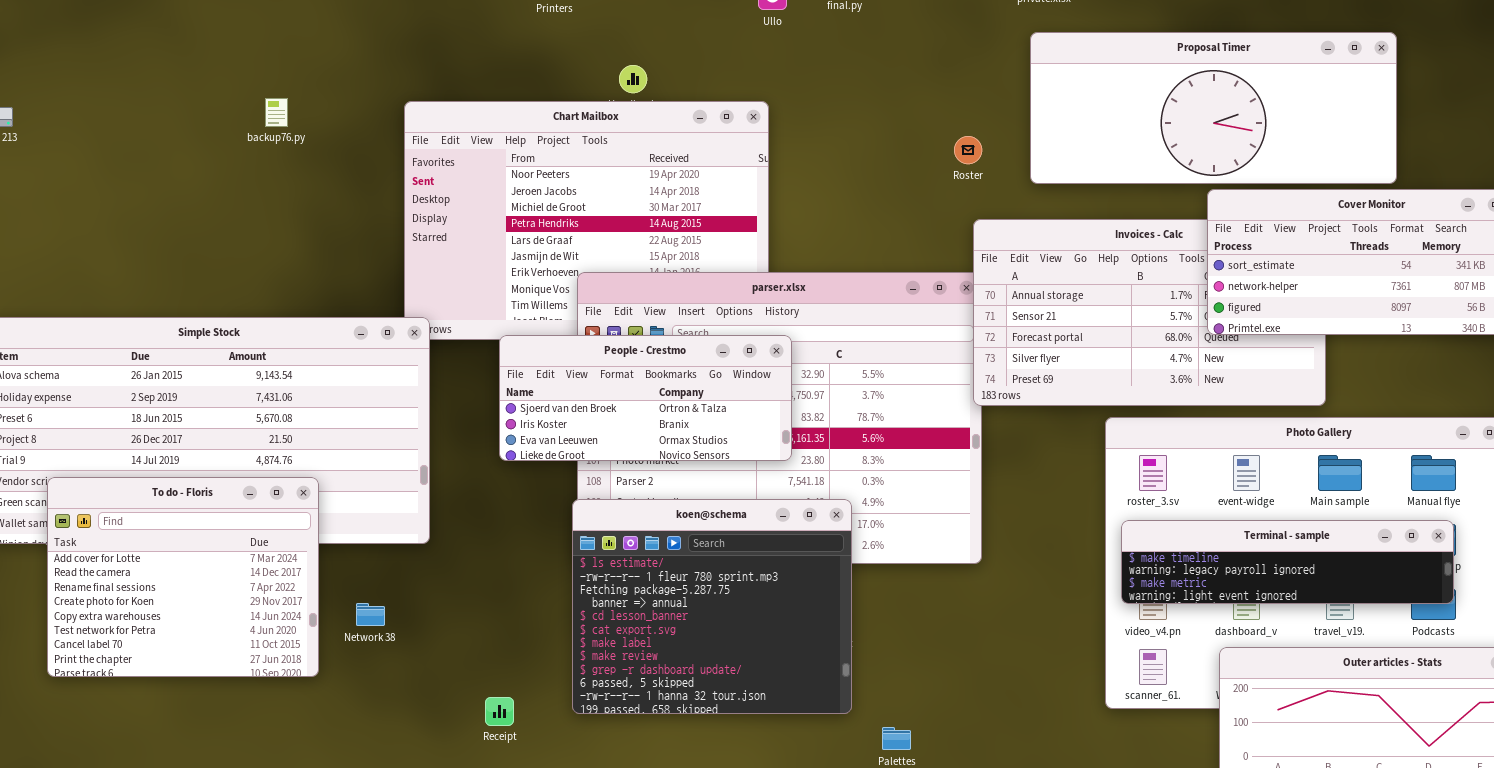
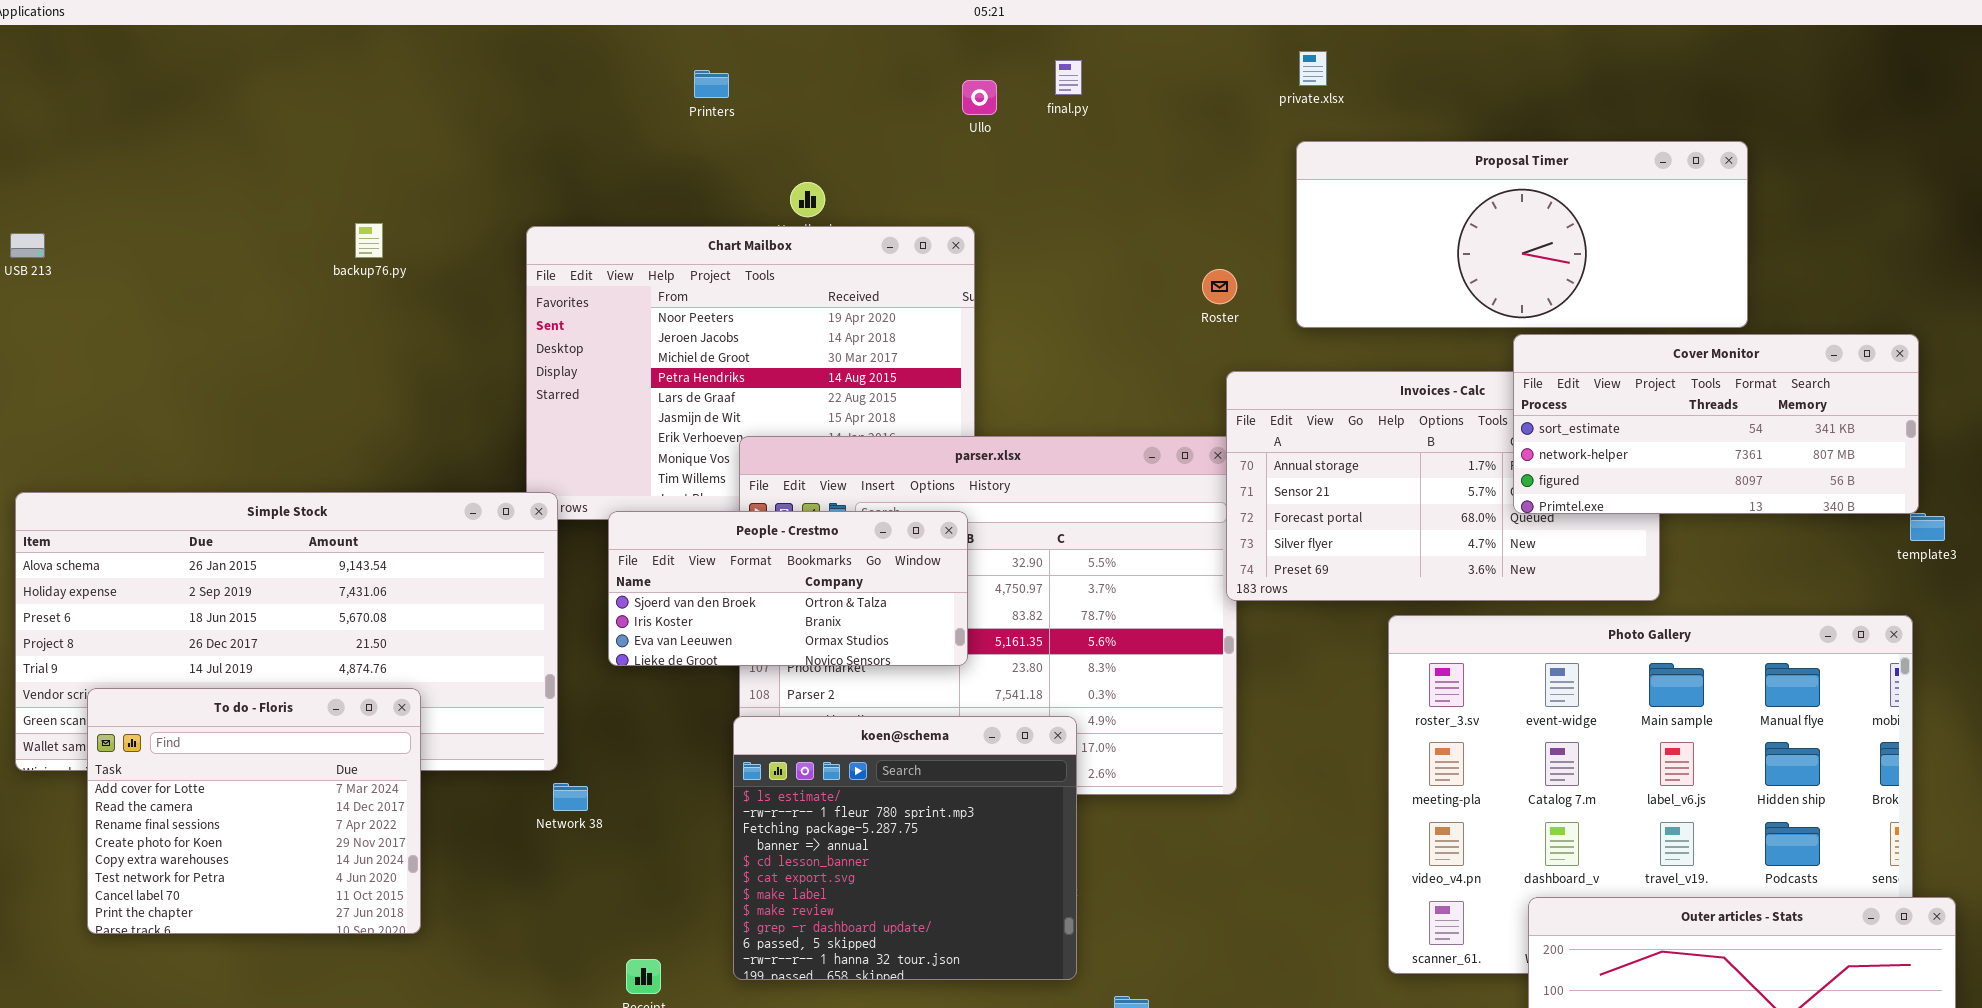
People - Crestmo: [499,335,792,461] -> [608,511,968,666], moved
Terminal - sample: [1121,520,1454,604] -> none, closed
Network 38: [356,603,385,626] -> [553,783,588,811], moved

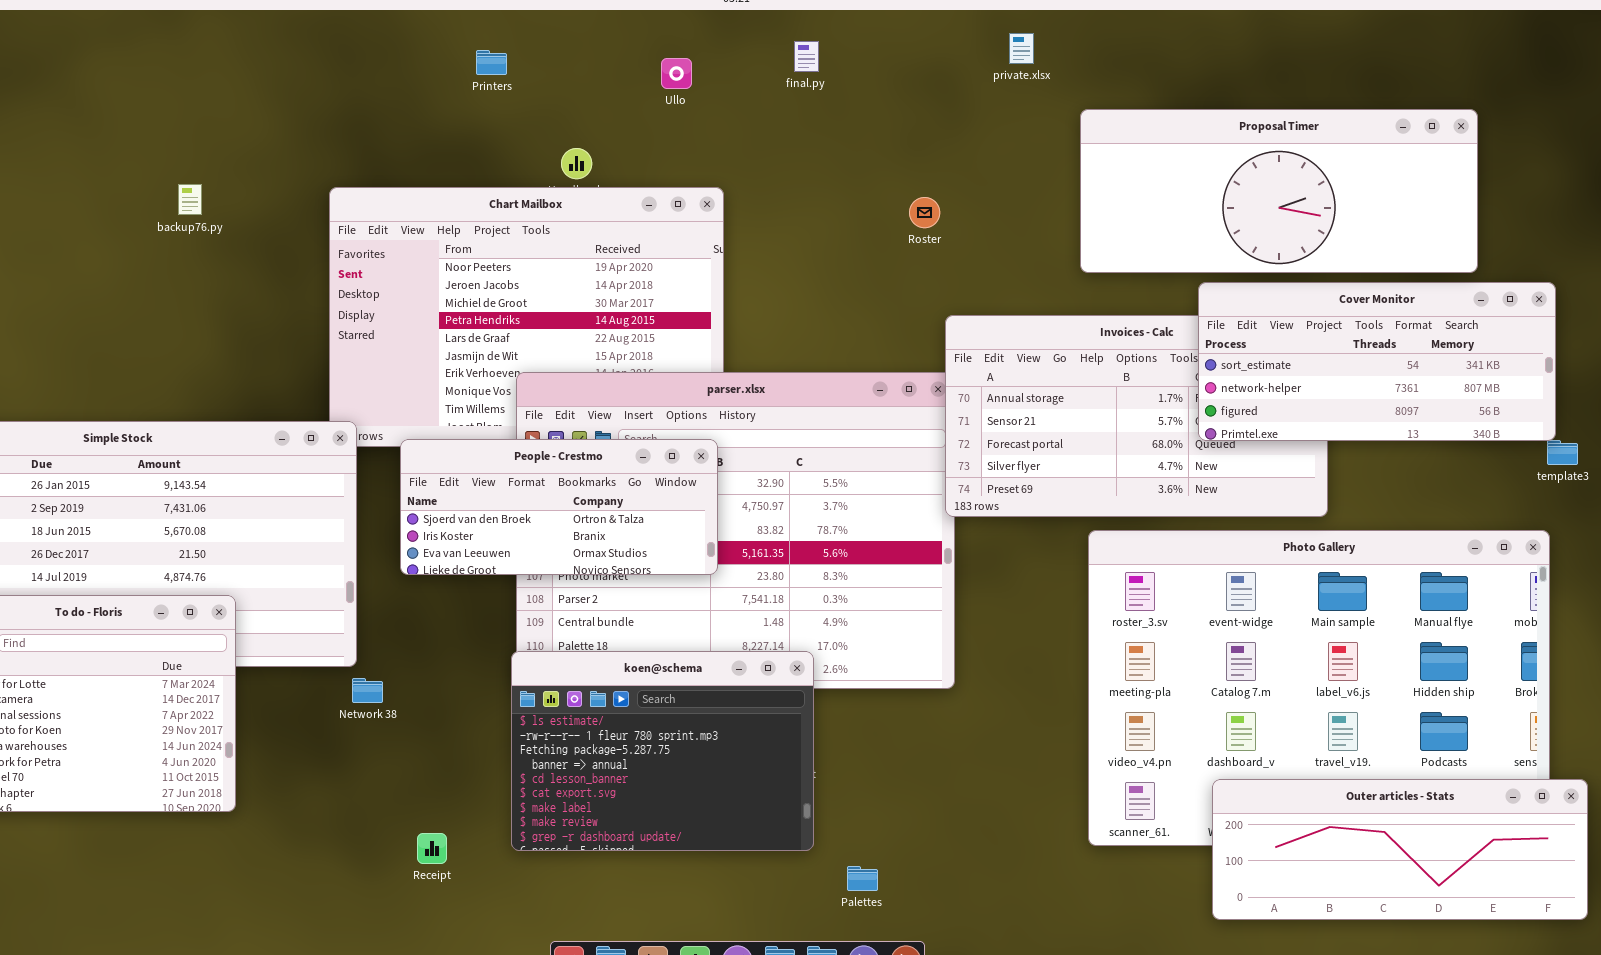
Ullo: [962,80,997,115] -> [661,58,692,89], moved
Proposal Timer: [1296,141,1748,328] -> [1080,109,1478,273], moved
Roster: [1202,269,1237,304] -> [909,197,940,228], moved
koen@schema: [733,716,1077,980] -> [511,651,814,851], resized

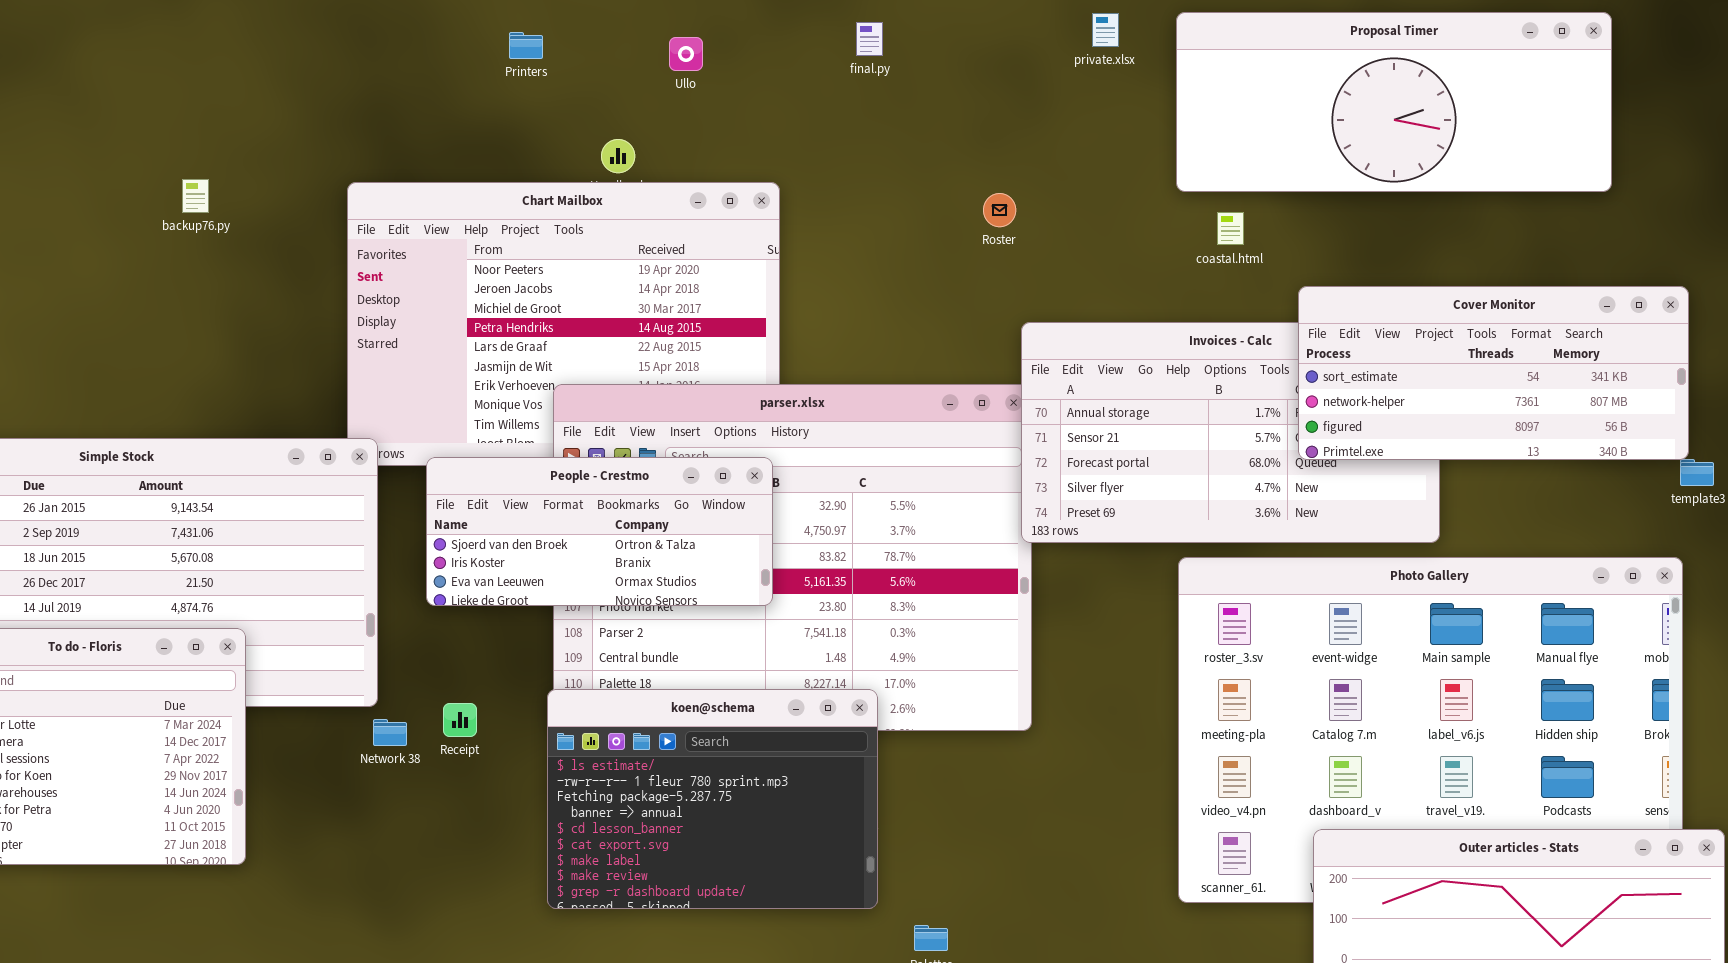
Ullo: [661,58,692,89] -> [669,37,703,71], moved
Proposal Timer: [1080,109,1478,273] -> [1176,12,1612,192], moved
Receipt: [417,833,447,864] -> [443,703,477,737], moved

